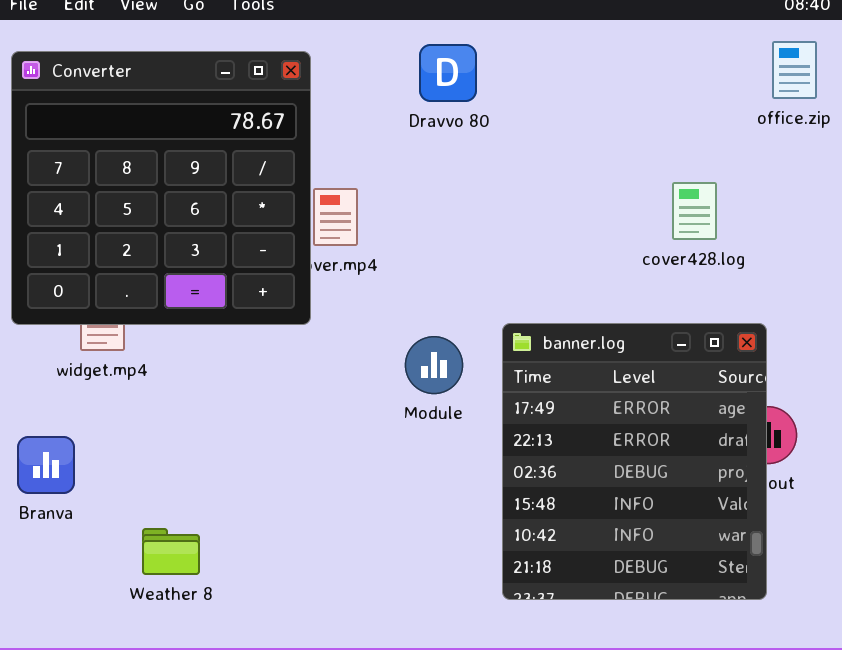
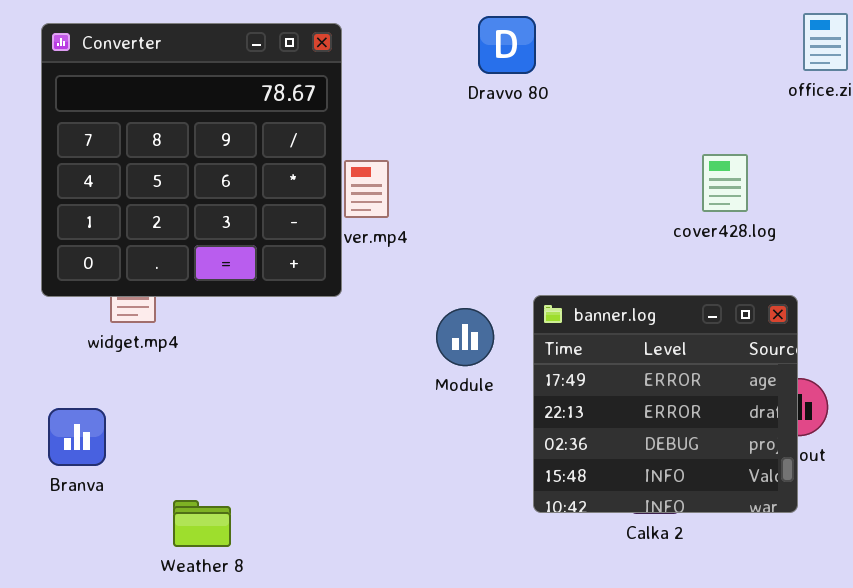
Dravvo 80: [419,44,477,102] -> [478,16,536,74], moved
banner.log: [502,323,767,600] -> [533,295,798,513], resized

